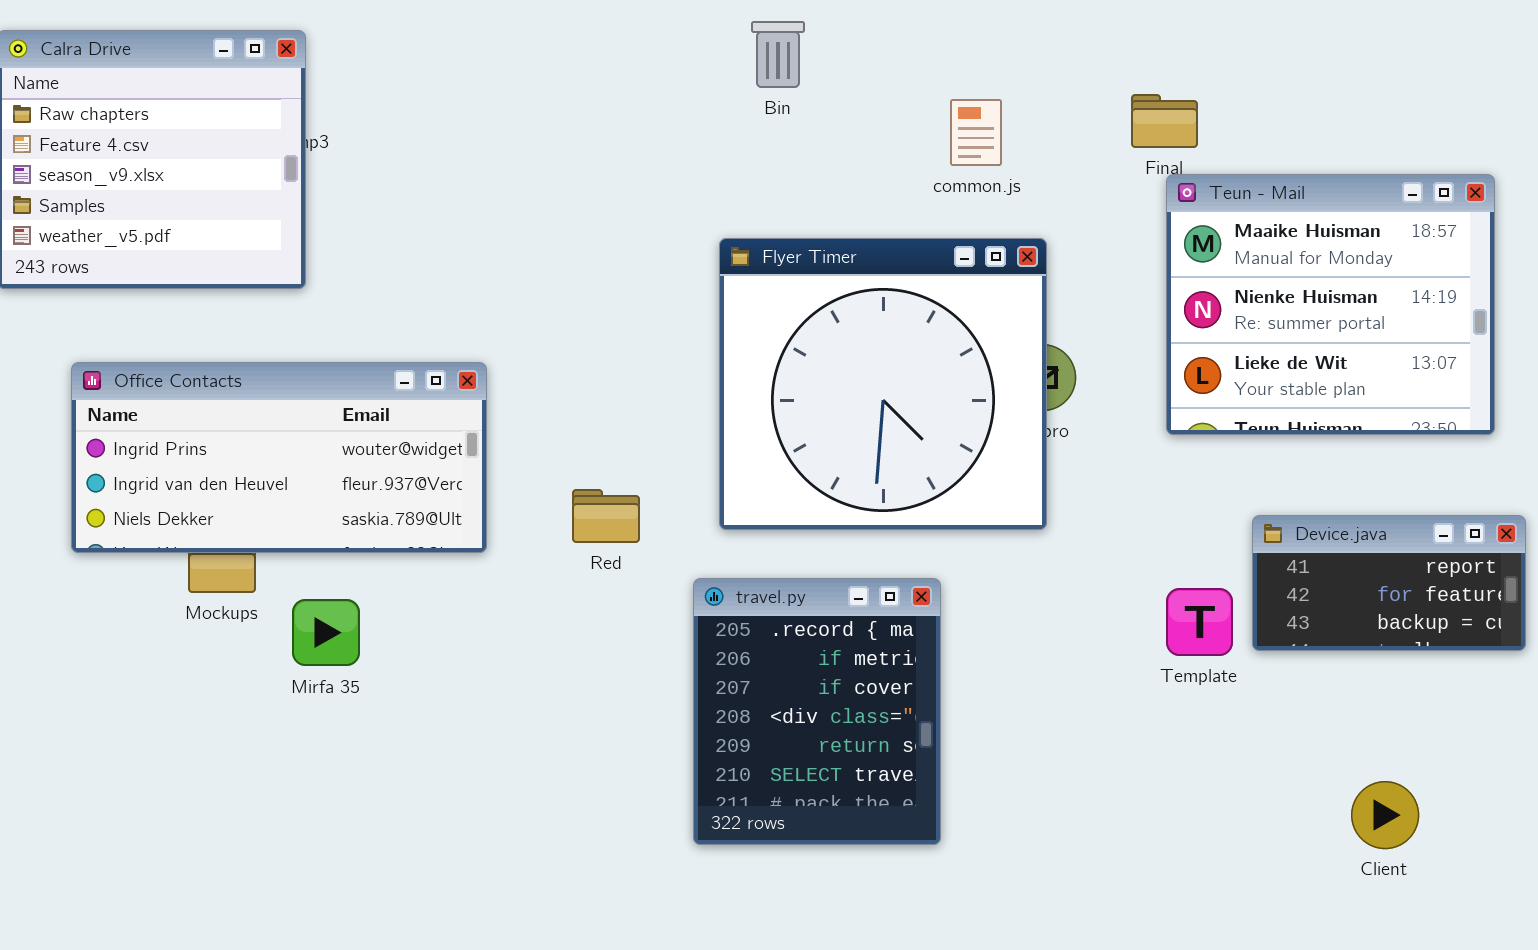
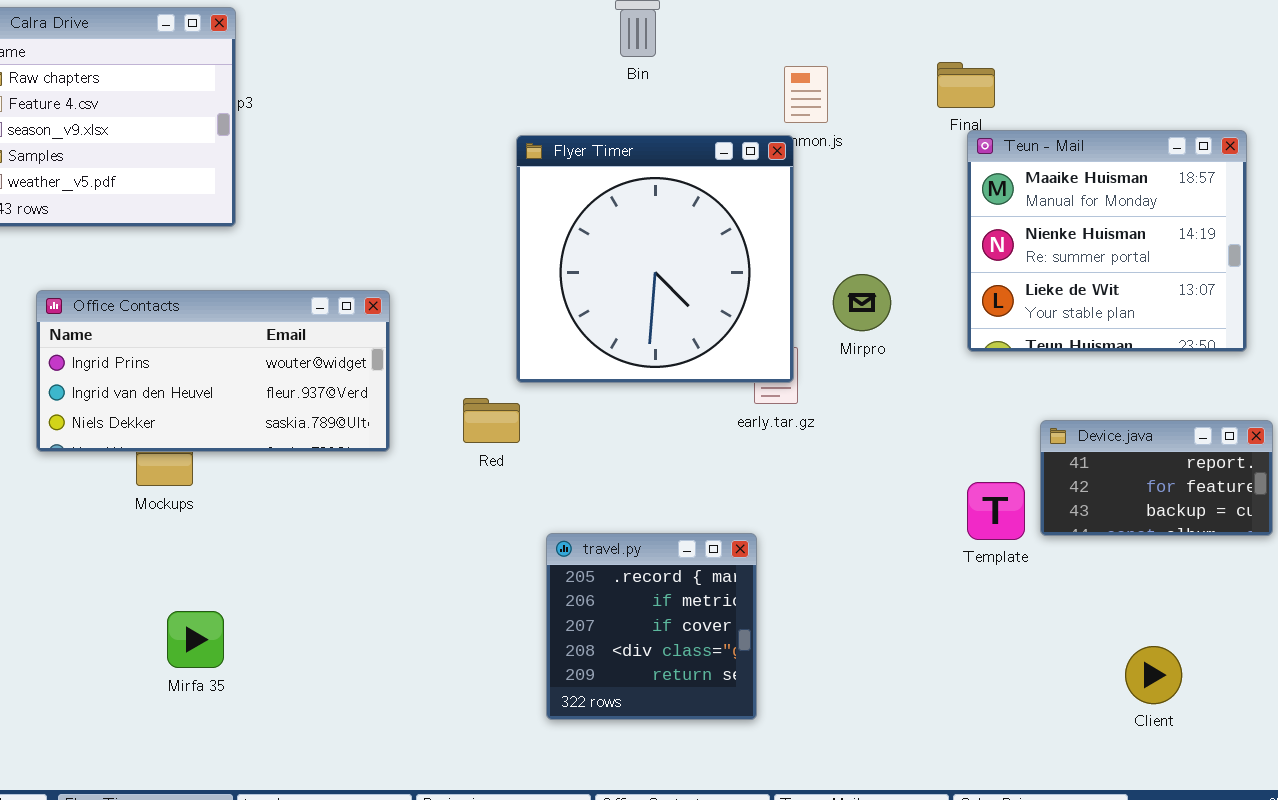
Flyer Timer: [719,238,1047,530] -> [516,135,794,383], moved
travel.py: [693,578,941,845] -> [546,533,757,720], moved, resized
Mirfa 35: [292,599,360,666] -> [167,611,224,668], moved

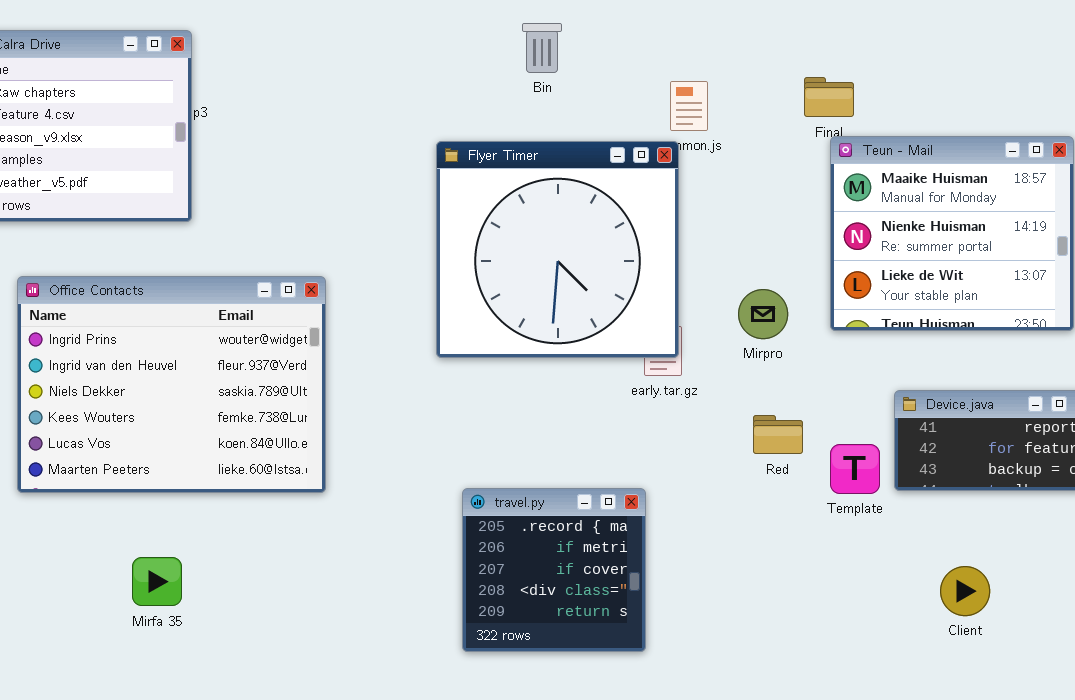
Mirpro: [833,274,891,331] -> [738,289,788,339], moved
Office Contacts: [36,290,390,452] -> [17,276,326,493], resized
Red: [463,398,520,443] -> [753,415,803,454], moved
Client: [1125,646,1182,704] -> [940,566,990,616], moved

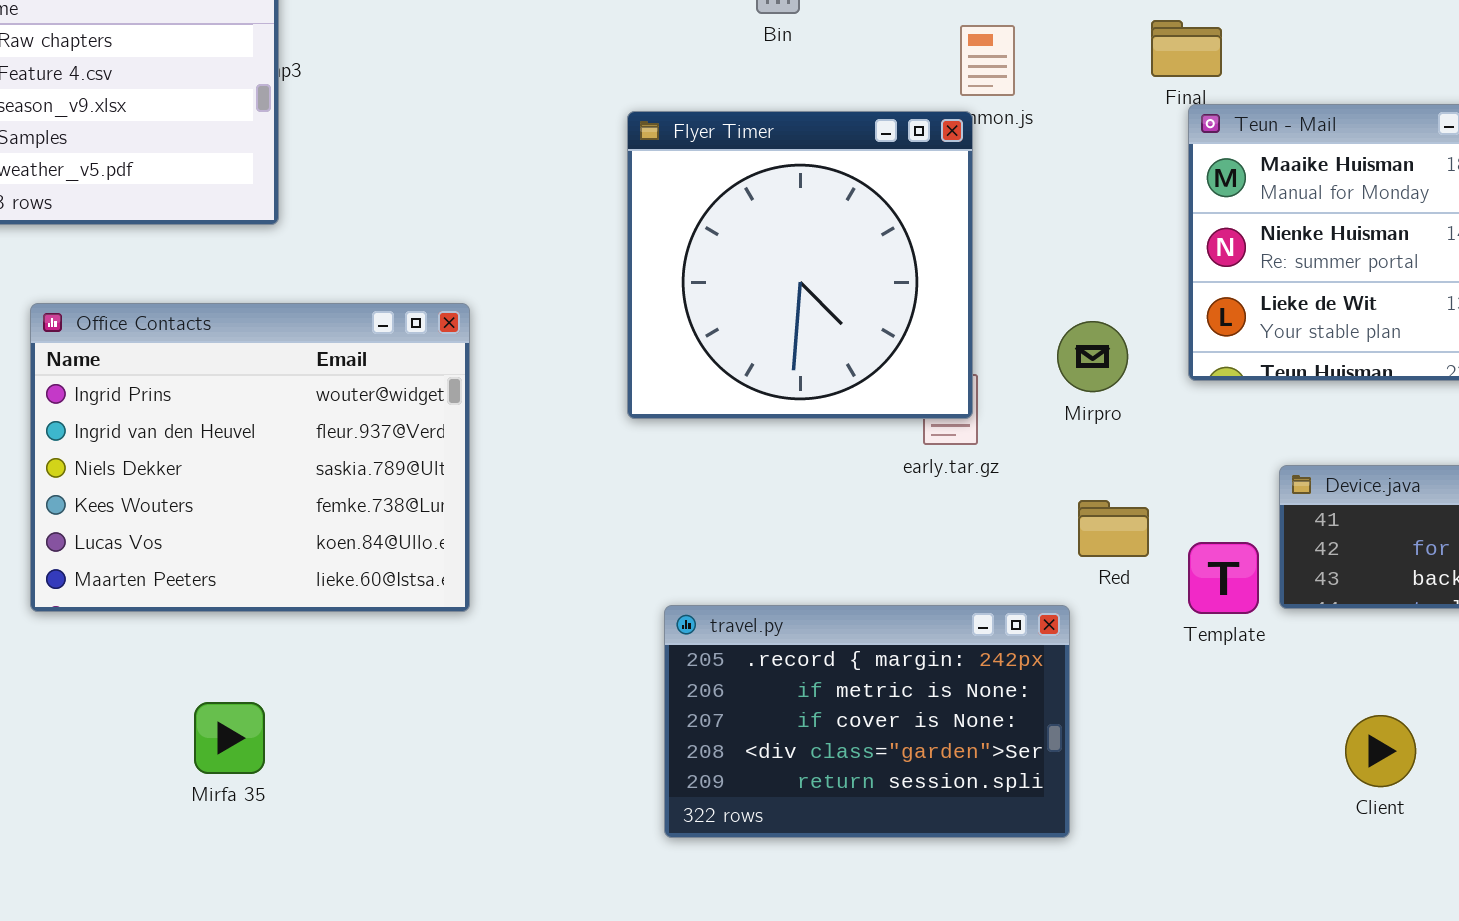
travel.py: [462,488,646,652] -> [664,605,1070,838], resized

